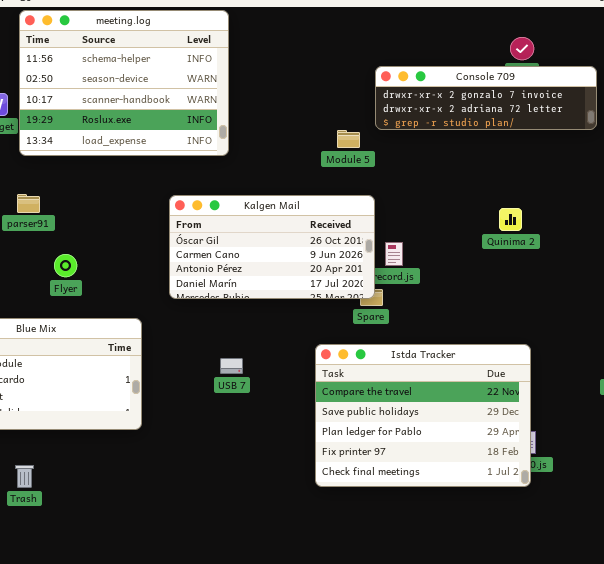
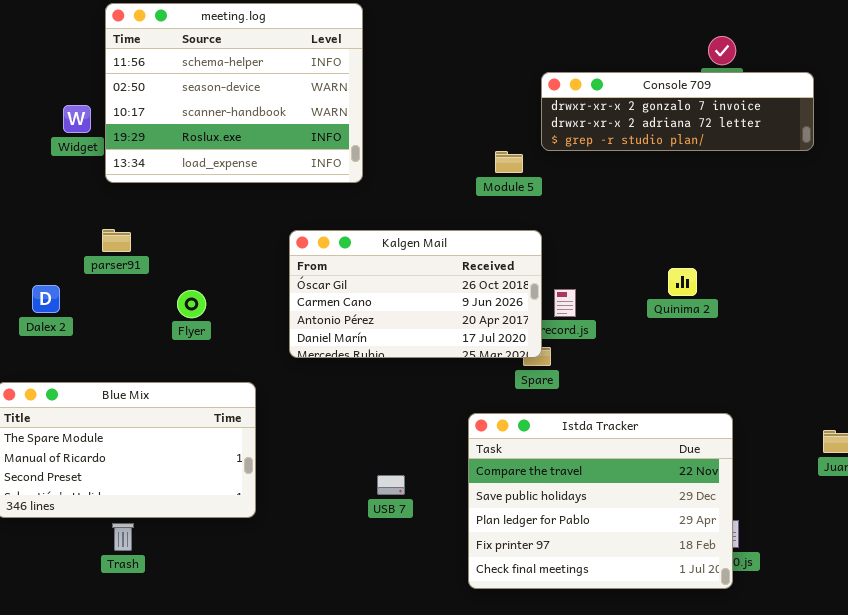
Quinima 2: [499,208,522,231] -> [668,268,697,296], moved
Flyer: [54,254,77,277] -> [177,290,206,318], moved
USB 7: [220,358,243,374] -> [377,475,405,495], moved
Trash: [15,465,34,488] -> [112,523,134,551], moved

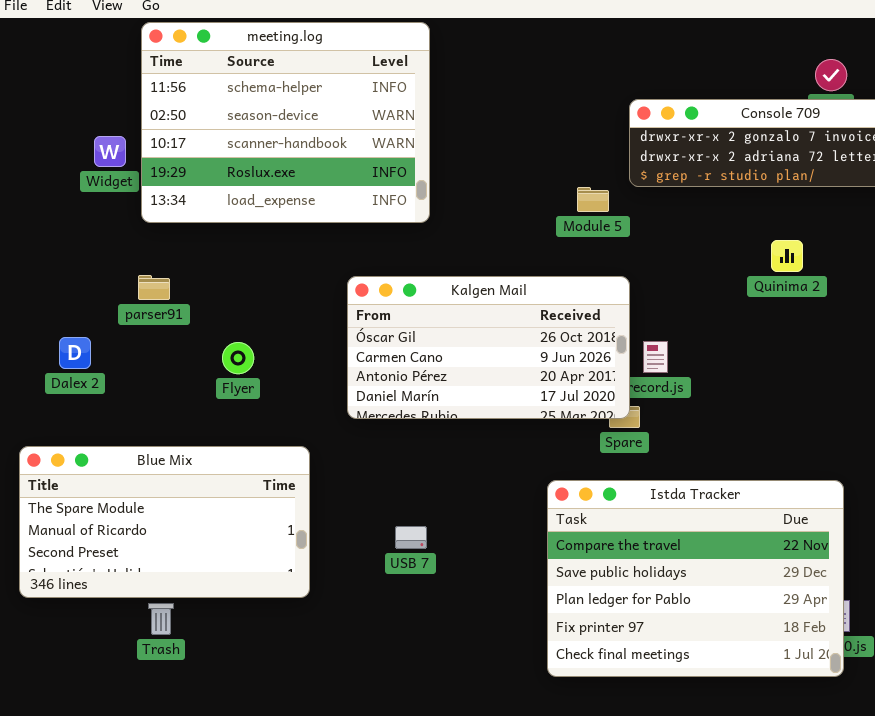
Quinima 2: [668,268,697,296] -> [771,240,803,272], moved
USB 7: [377,475,405,495] -> [395,526,427,549], moved

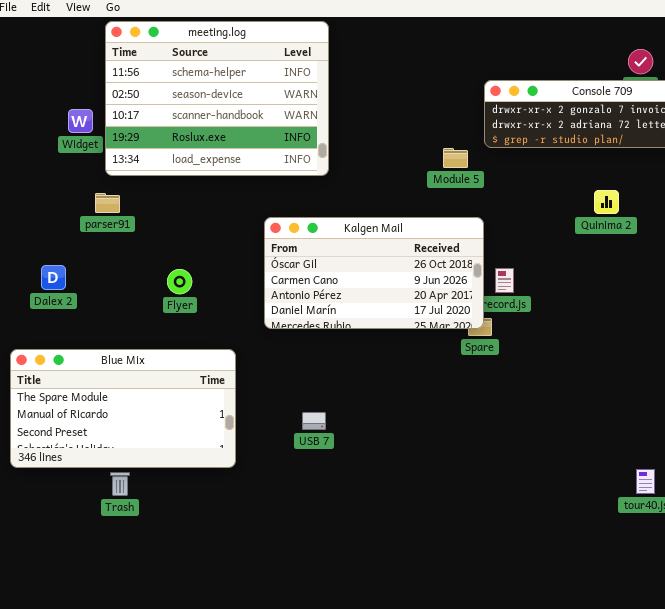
parser91: [138,275,170,300] -> [95,193,120,213], moved
Istda Tracker: [547,480,844,677] -> none, closed

